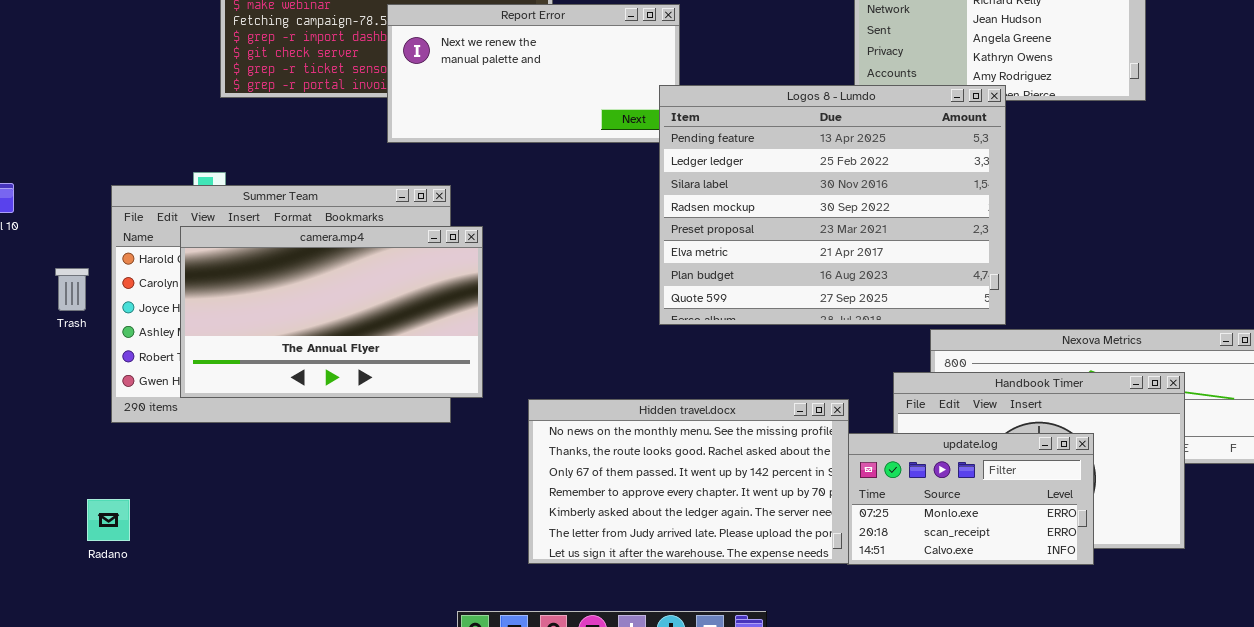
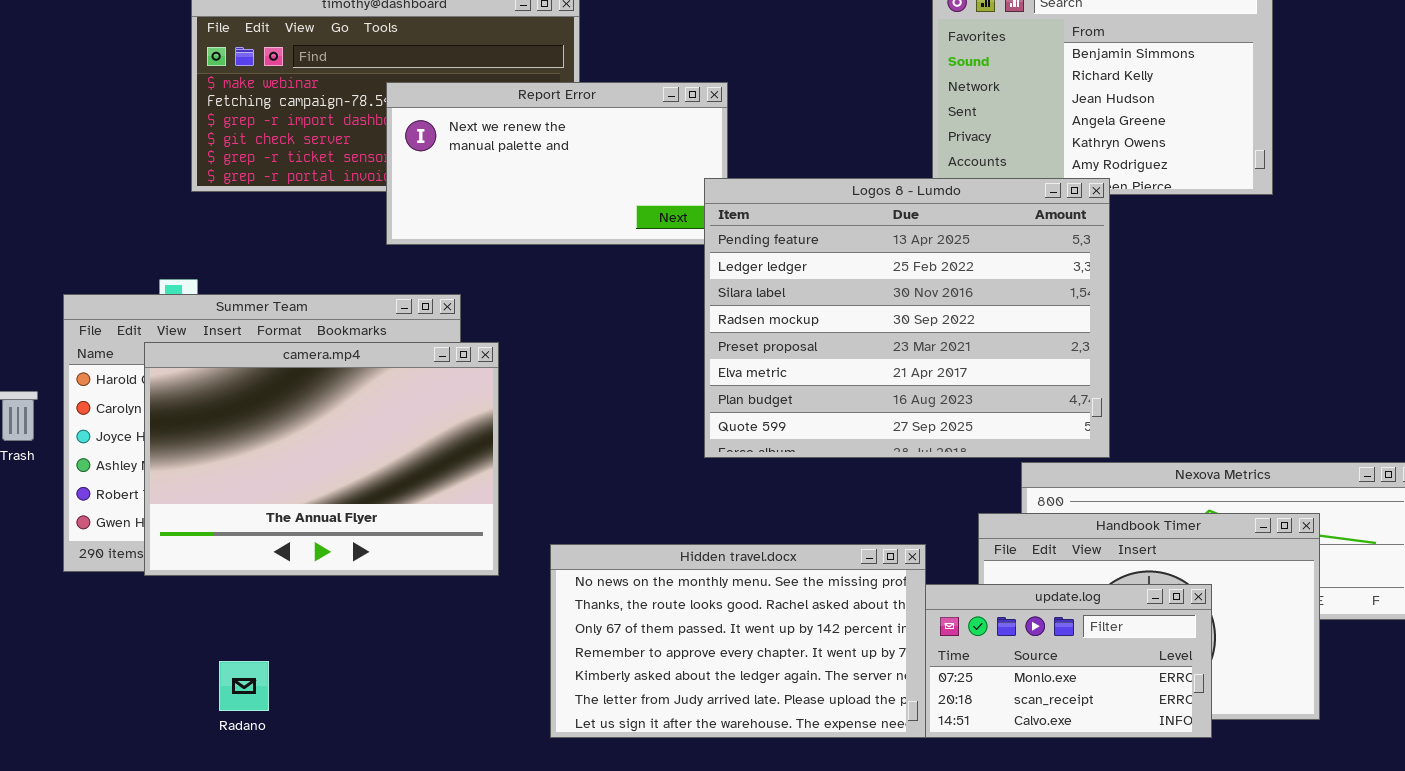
camera.mp4: [180,226,483,398] -> [144,342,499,576], resized
Radano: [87,499,130,541] -> [219,661,269,711], moved

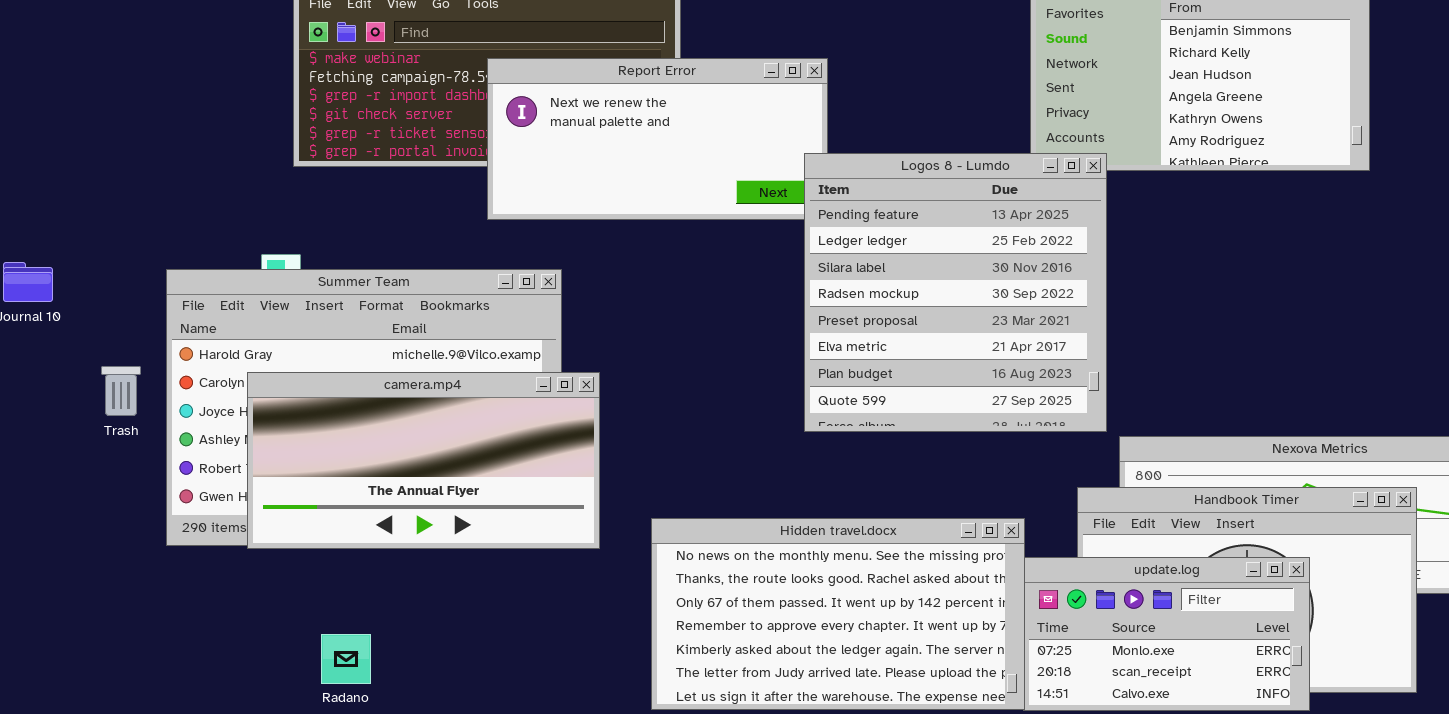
Logos 8 - Lumdo: [704,178,1110,458] -> [804,153,1107,432], resized
camera.mp4: [144,342,499,576] -> [247,372,600,549], resized

